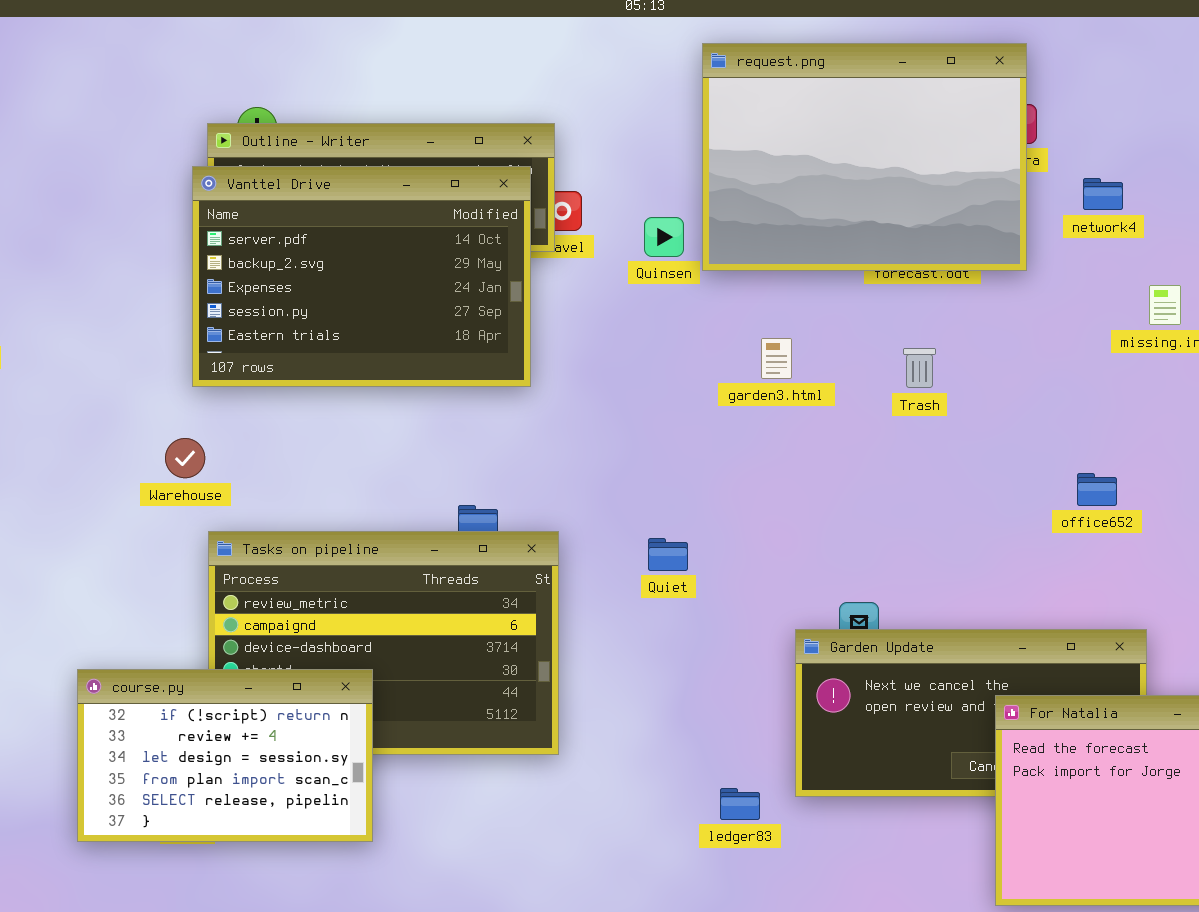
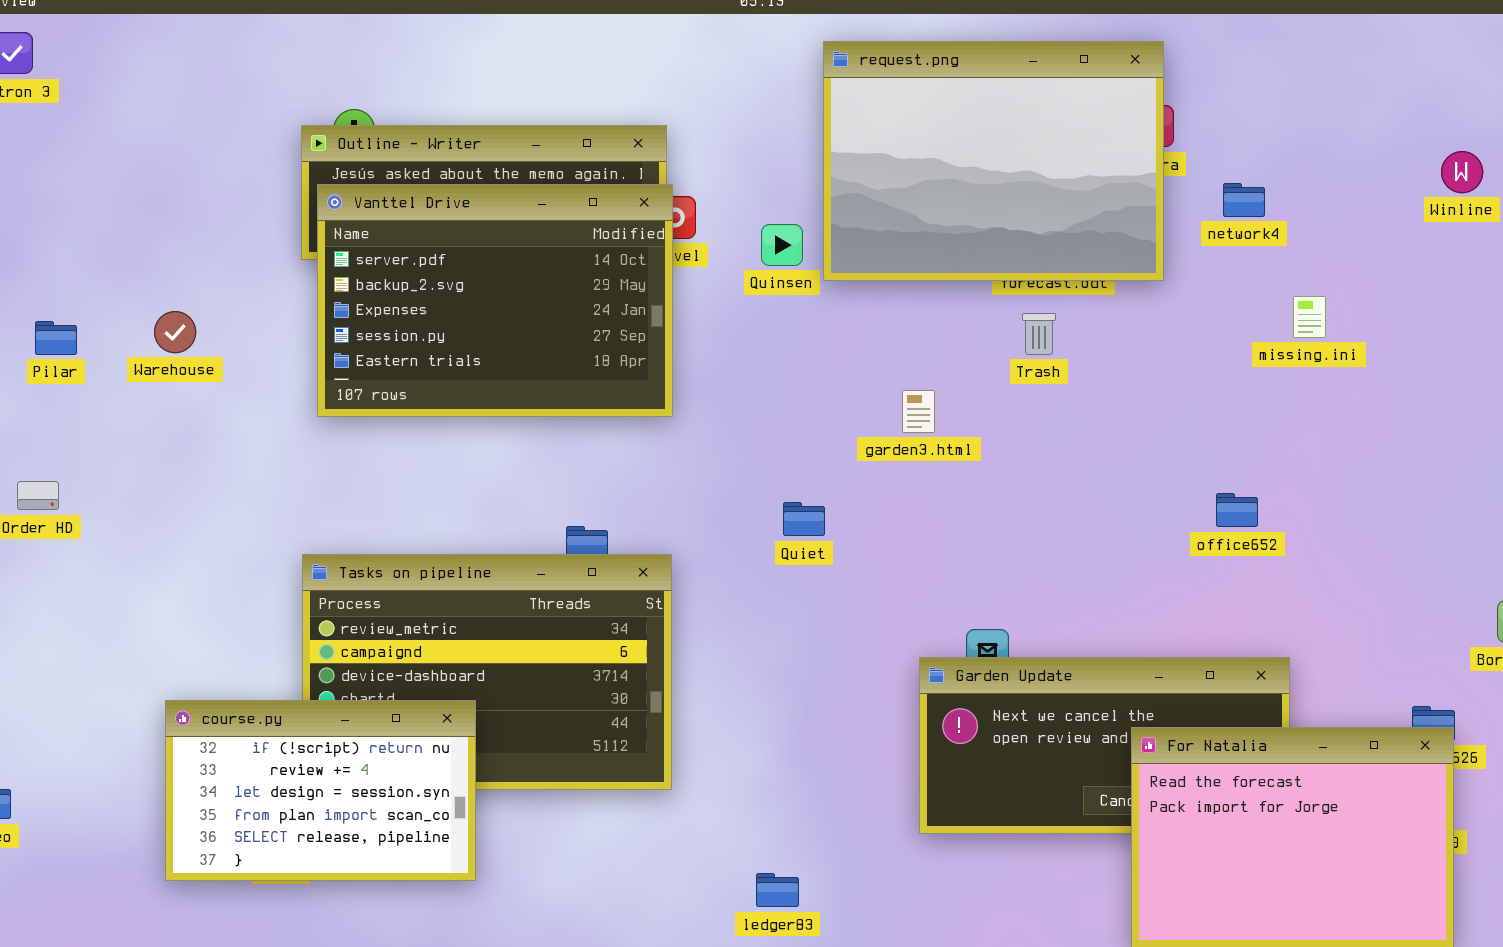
Vanttel Drive: [192,166,531,387] -> [317,184,673,417], moved
garden3.html: [761,338,792,379] -> [902,390,935,433], moved
Trash: [903,348,936,388] -> [1022,313,1056,355], moved
Warehouse: [165,438,205,478] -> [154,311,196,353], moved
Quiet: [648,538,688,571] -> [783,502,825,536], moved
ledger83: [720,788,760,820] -> [756,873,799,907], moved

